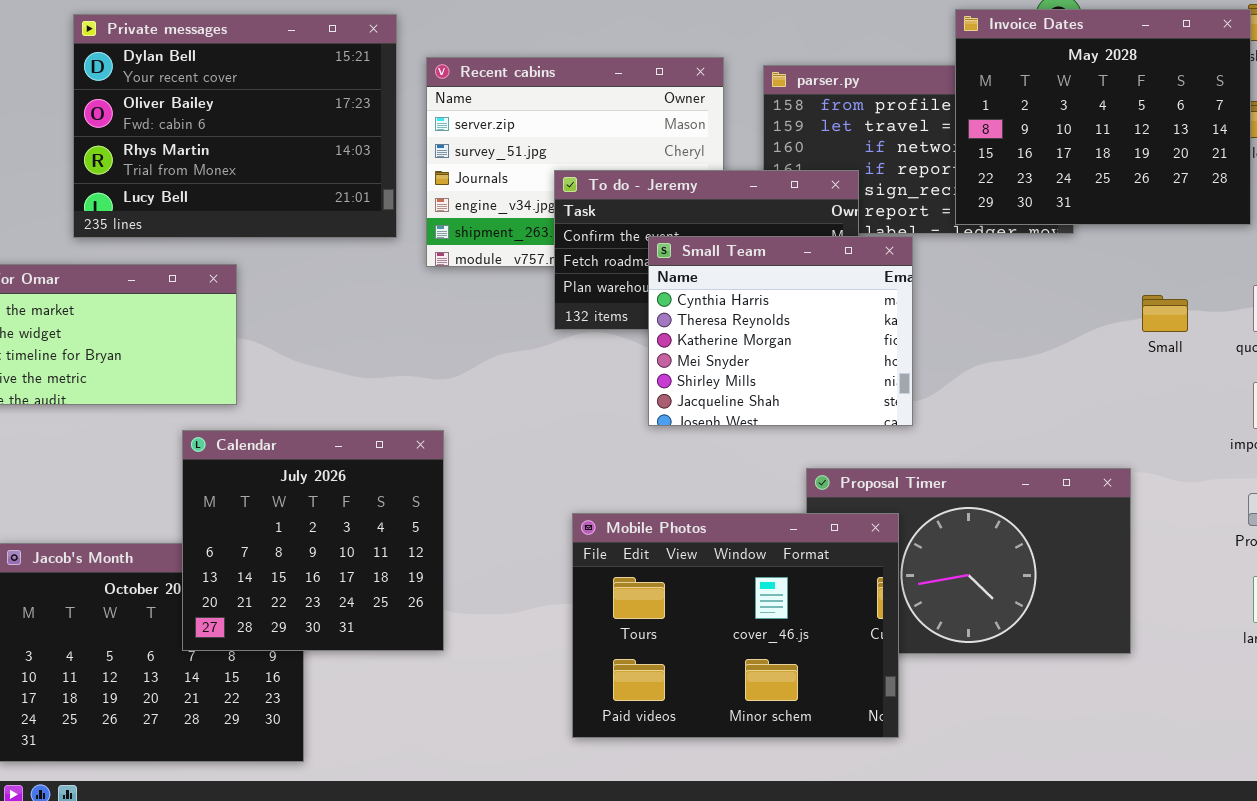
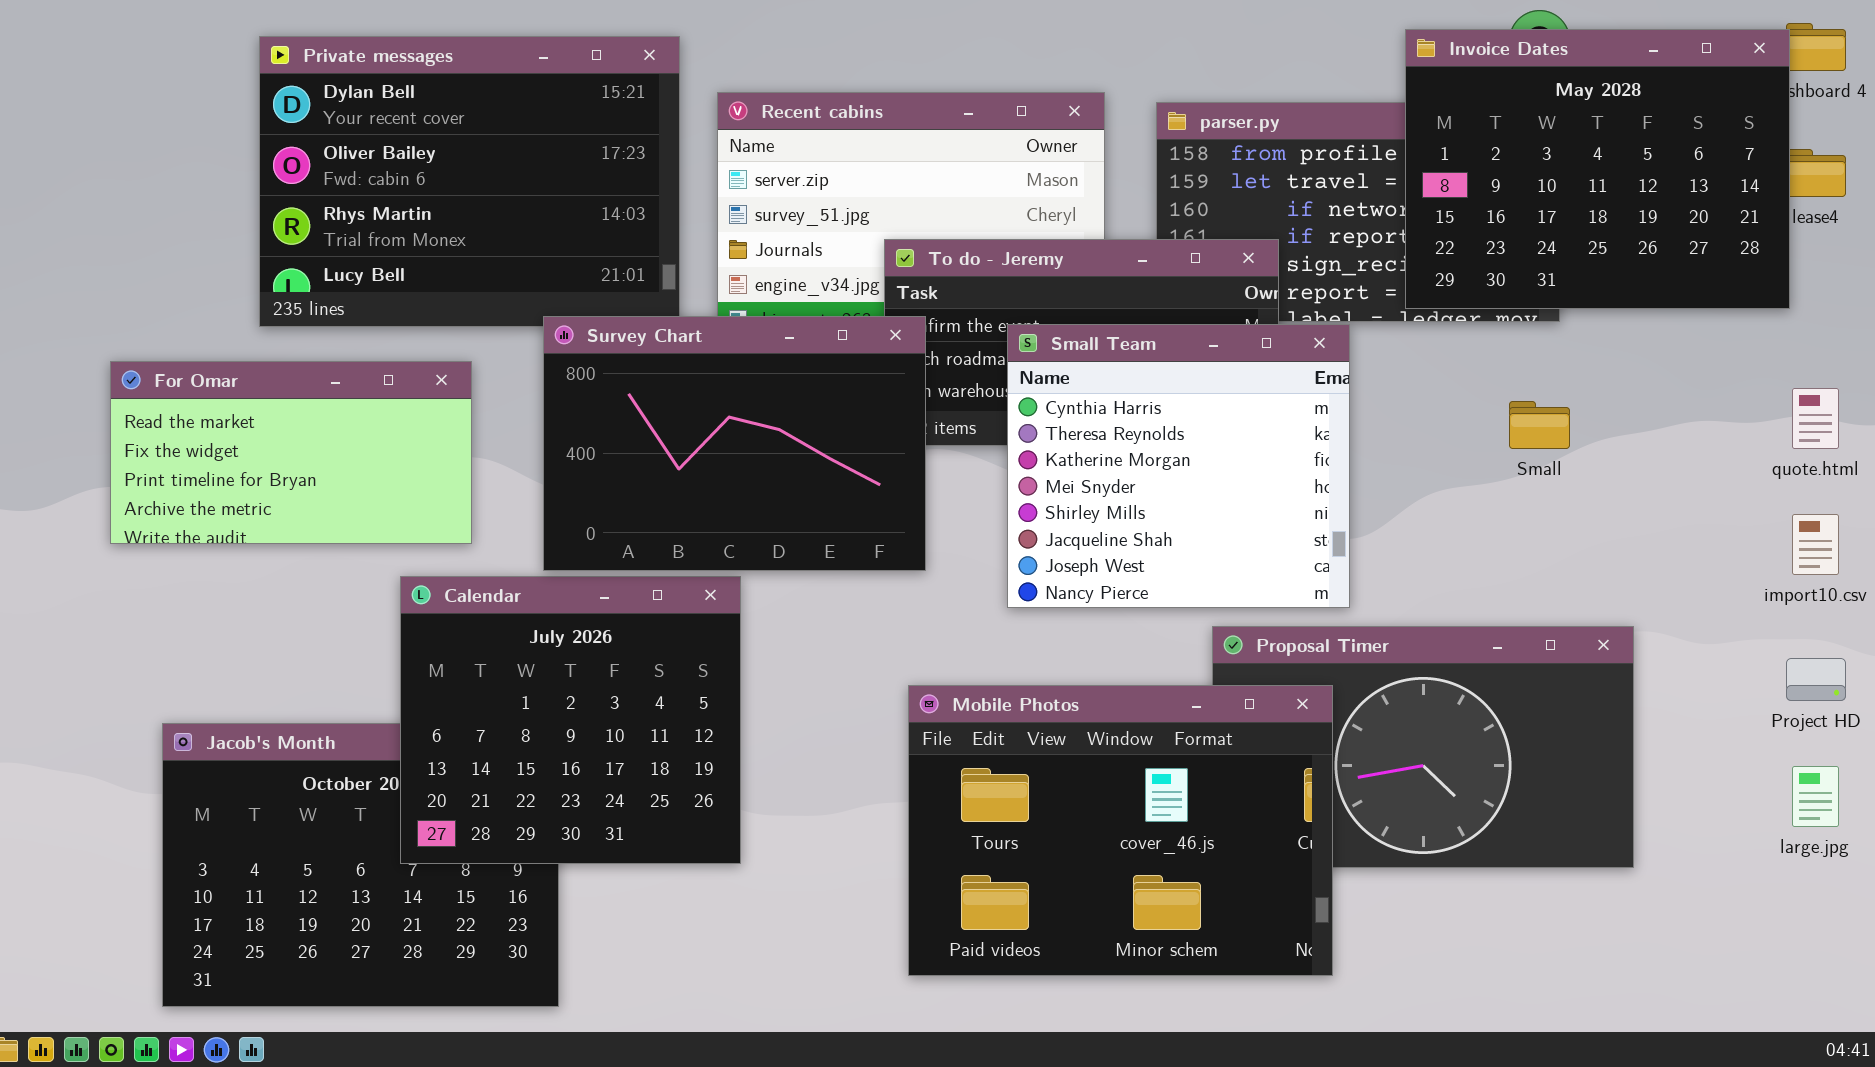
Survey Chart: none -> [543,316,926,571], opened
Small Team: [648,236,913,426] -> [1007,324,1350,608], resized
Small: [1142,295,1188,332] -> [1509,401,1570,449], moved

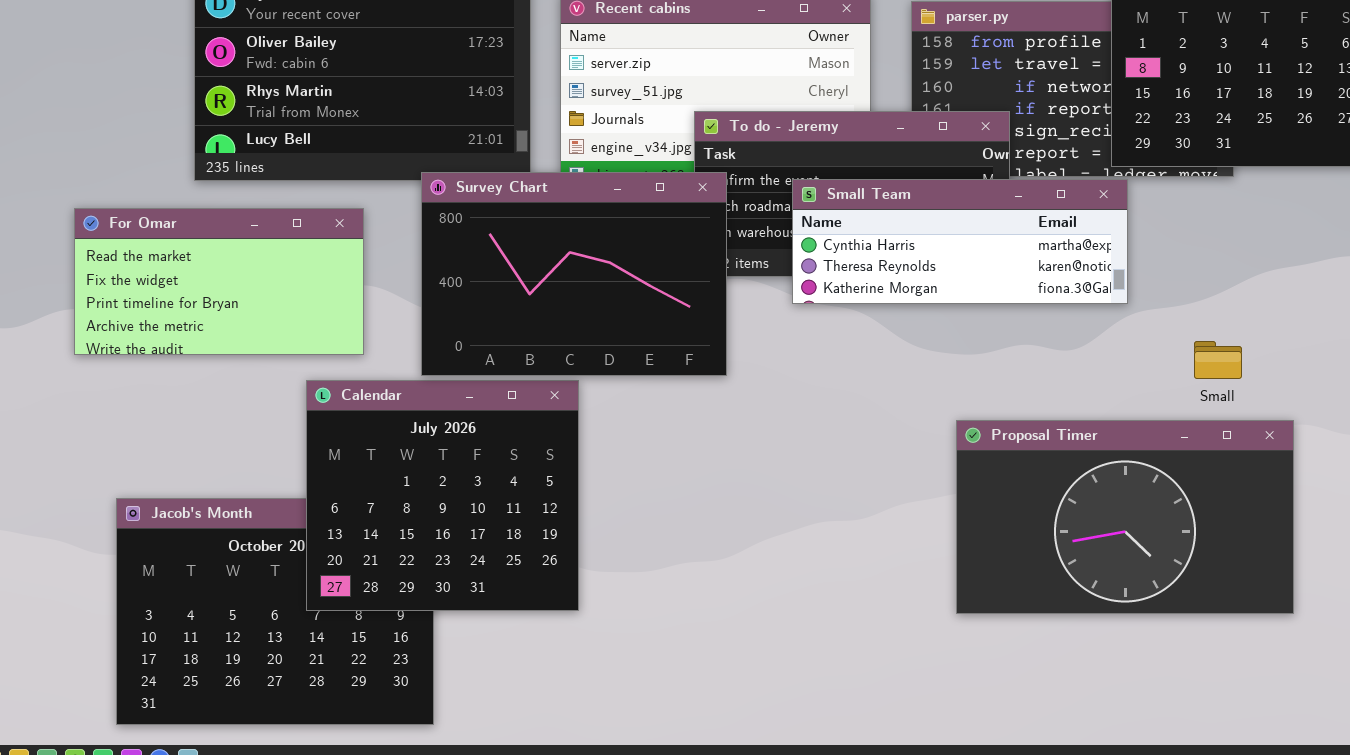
Small Team: [1007,324,1350,608] -> [792,179,1128,304], resized
Small: [1509,401,1570,449] -> [1194,341,1242,379], moved
Mobile Photos: [908,685,1333,976] -> none, closed

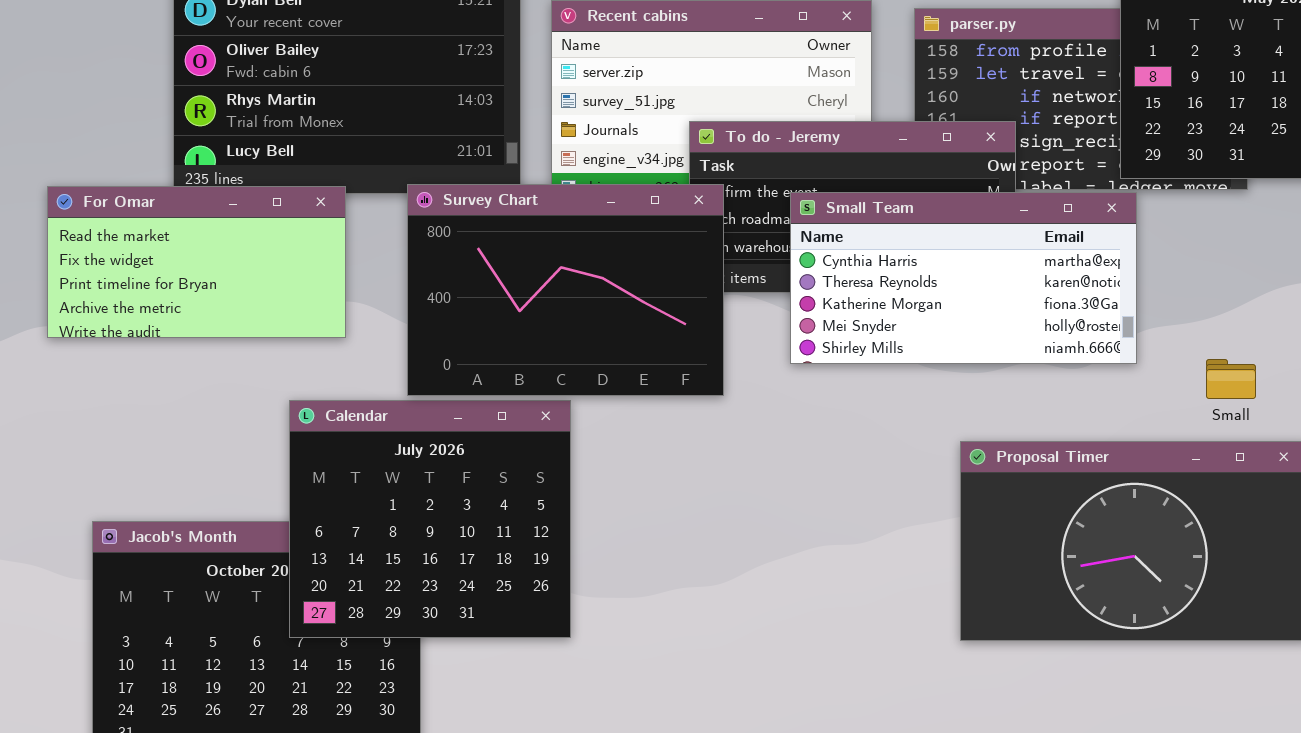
Small Team: [792,179,1128,304] -> [790,192,1137,364], resized
For Omar: [74,208,364,355] -> [47,186,346,338], moved

